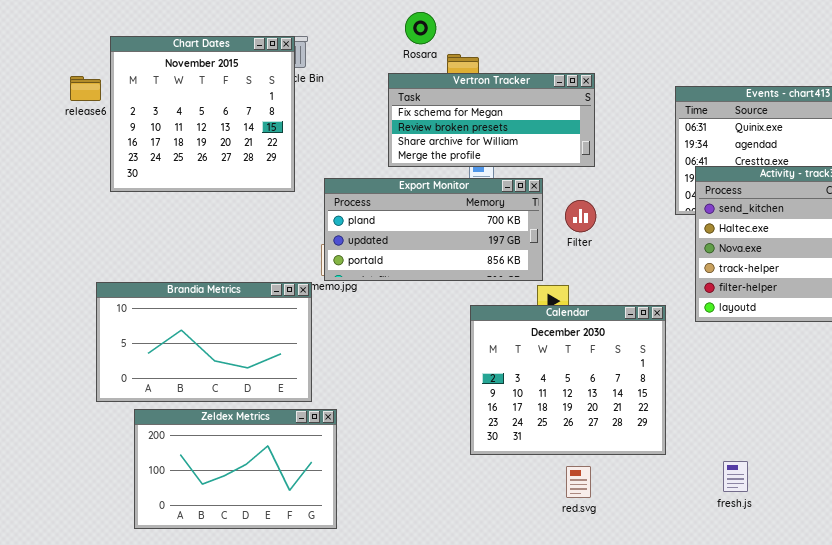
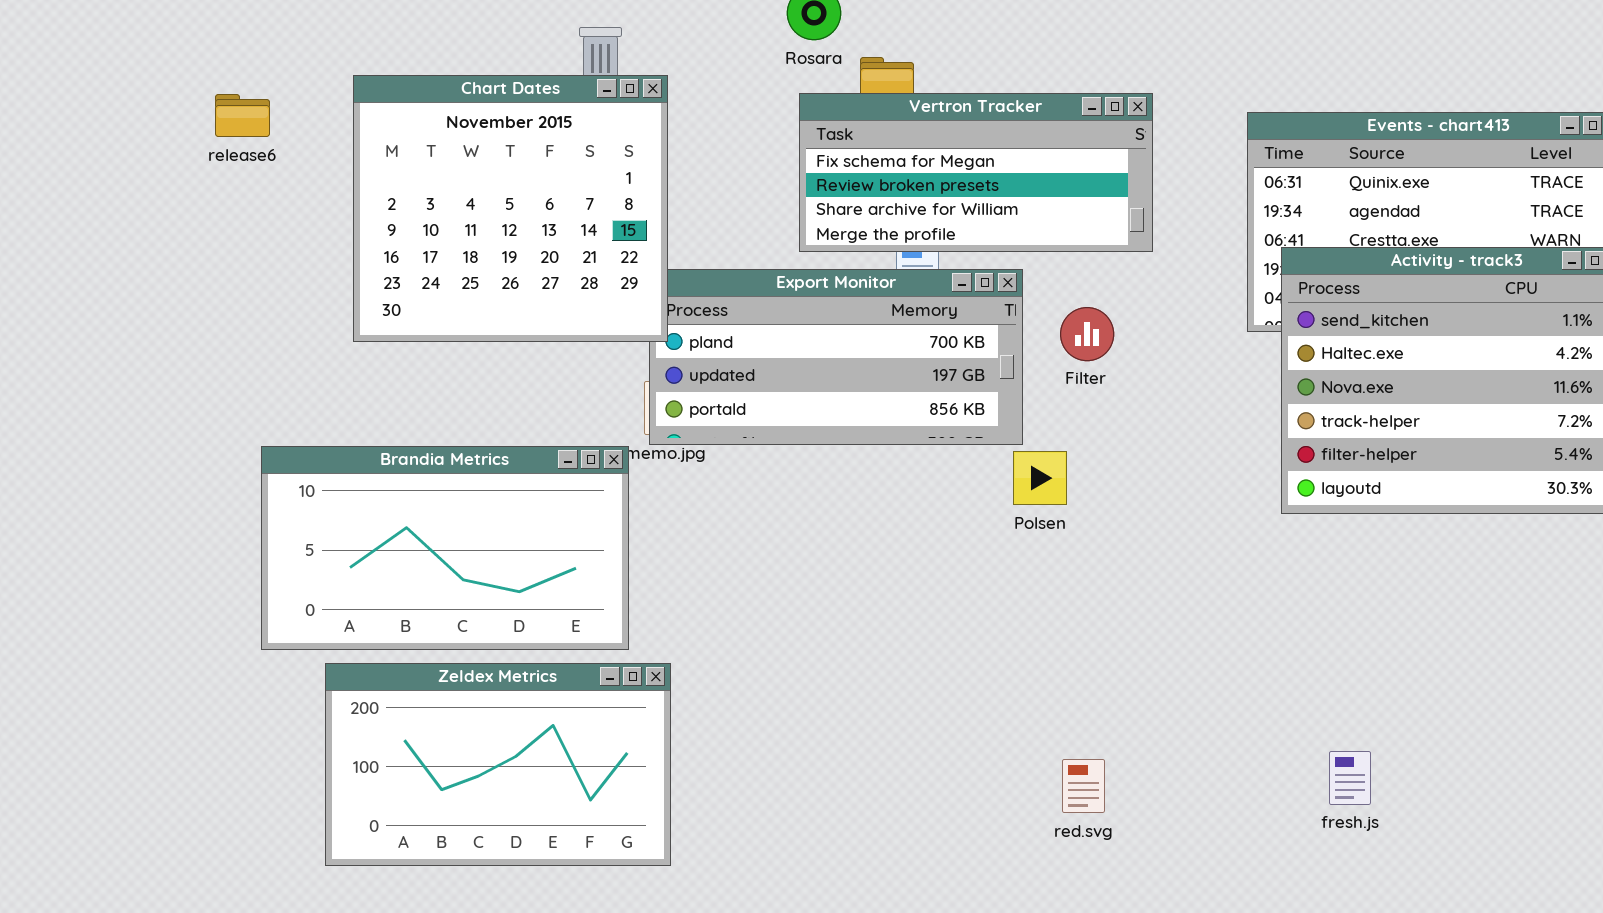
Chart Dates: [110,36,295,192] -> [353,75,668,342], moved
Vertron Tracker: [388,73,595,167] -> [799,93,1153,252], moved
Calendar: [470,305,666,455] -> none, closed

